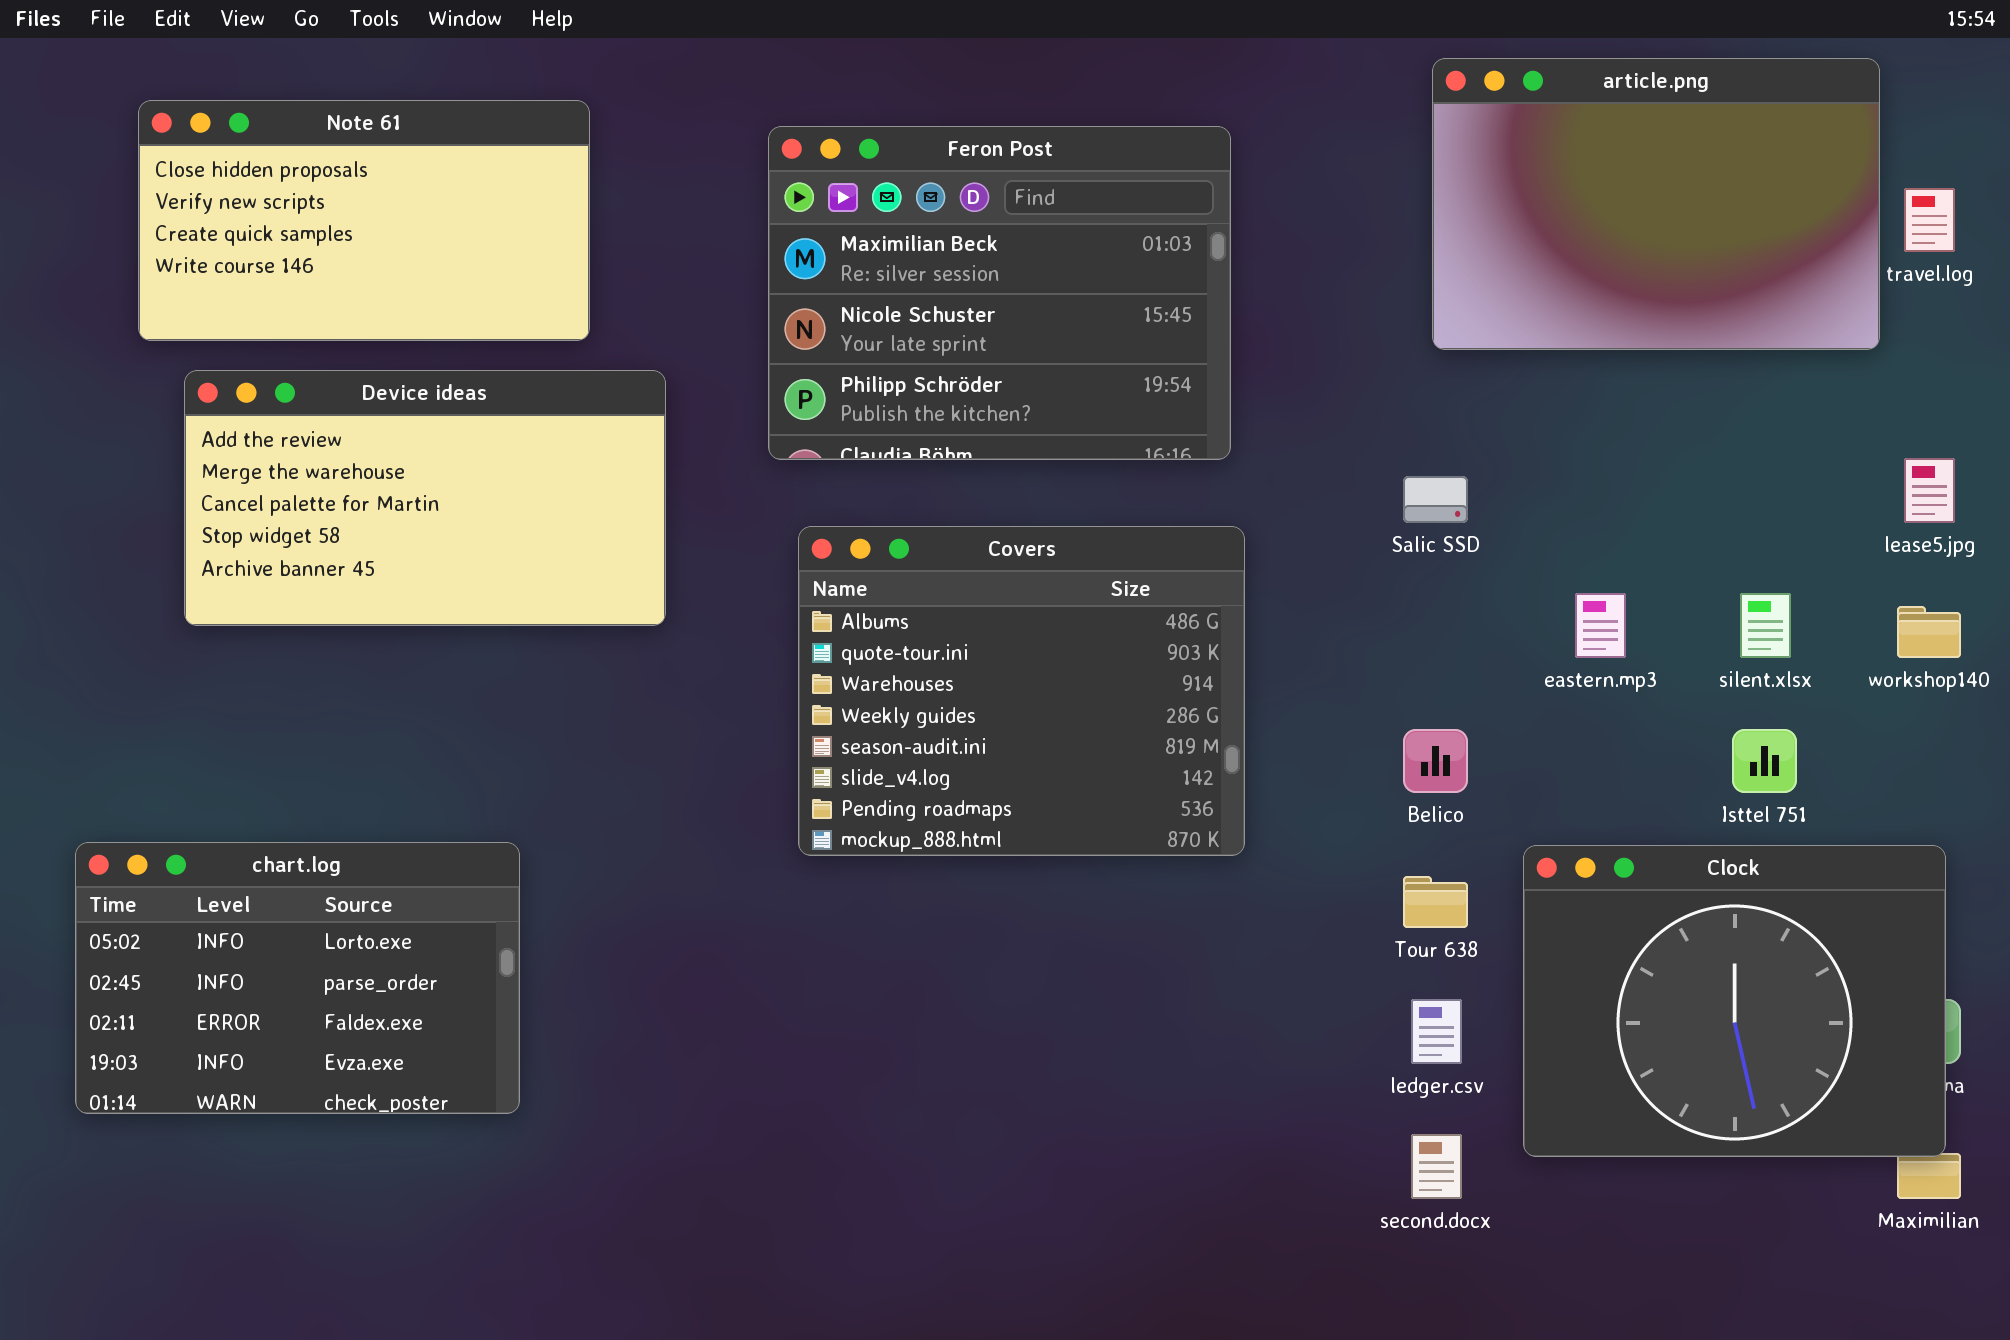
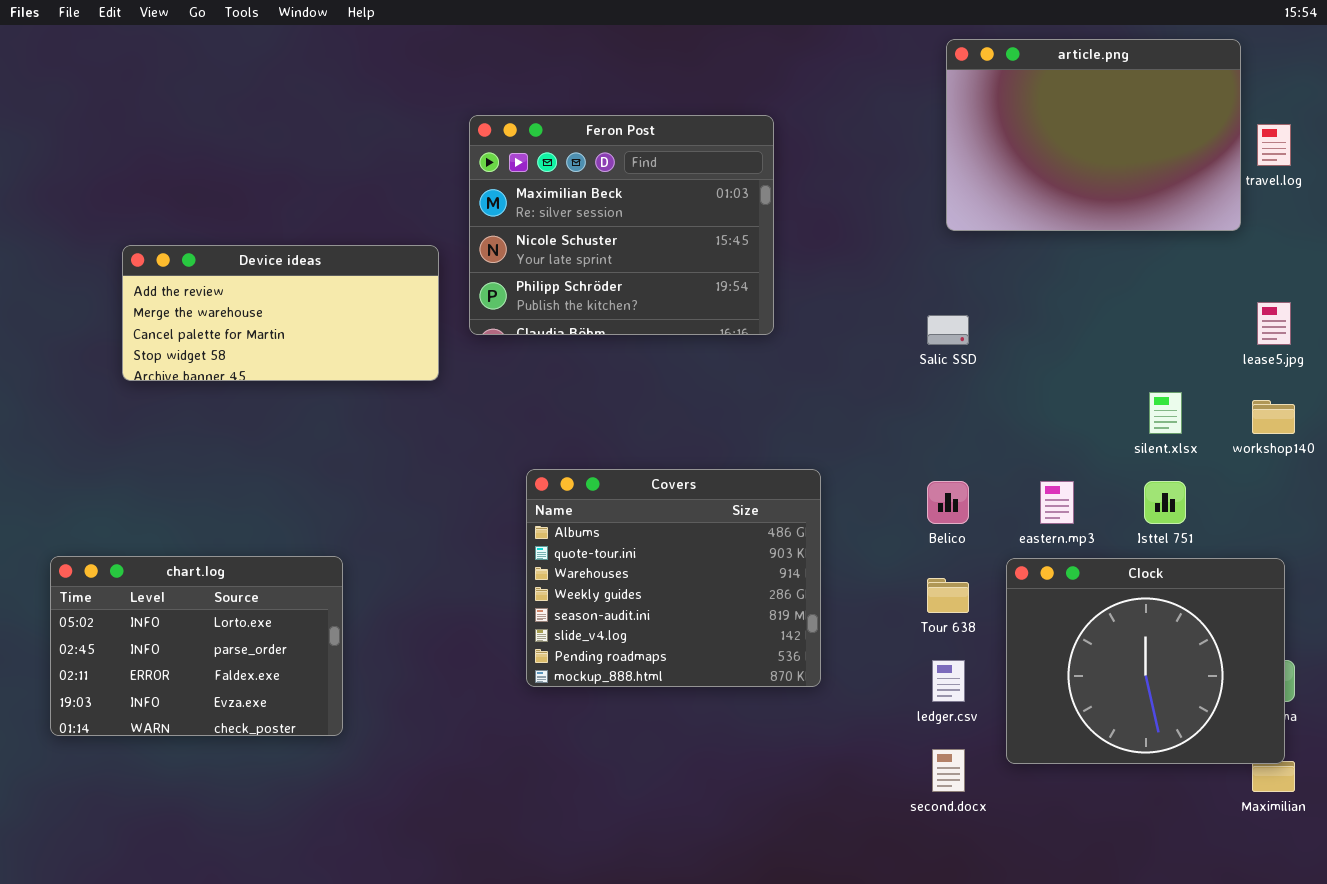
Note 61: [138,100,590,341] -> none, closed
Feron Post: [768,126,1231,460] -> [469,115,774,335], moved
Device ideas: [184,370,666,626] -> [122,245,439,381], resized
Covers: [798,526,1245,856] -> [526,469,821,687], moved
eastern.mp3: [1575,593,1626,658] -> [1040,481,1074,524], moved

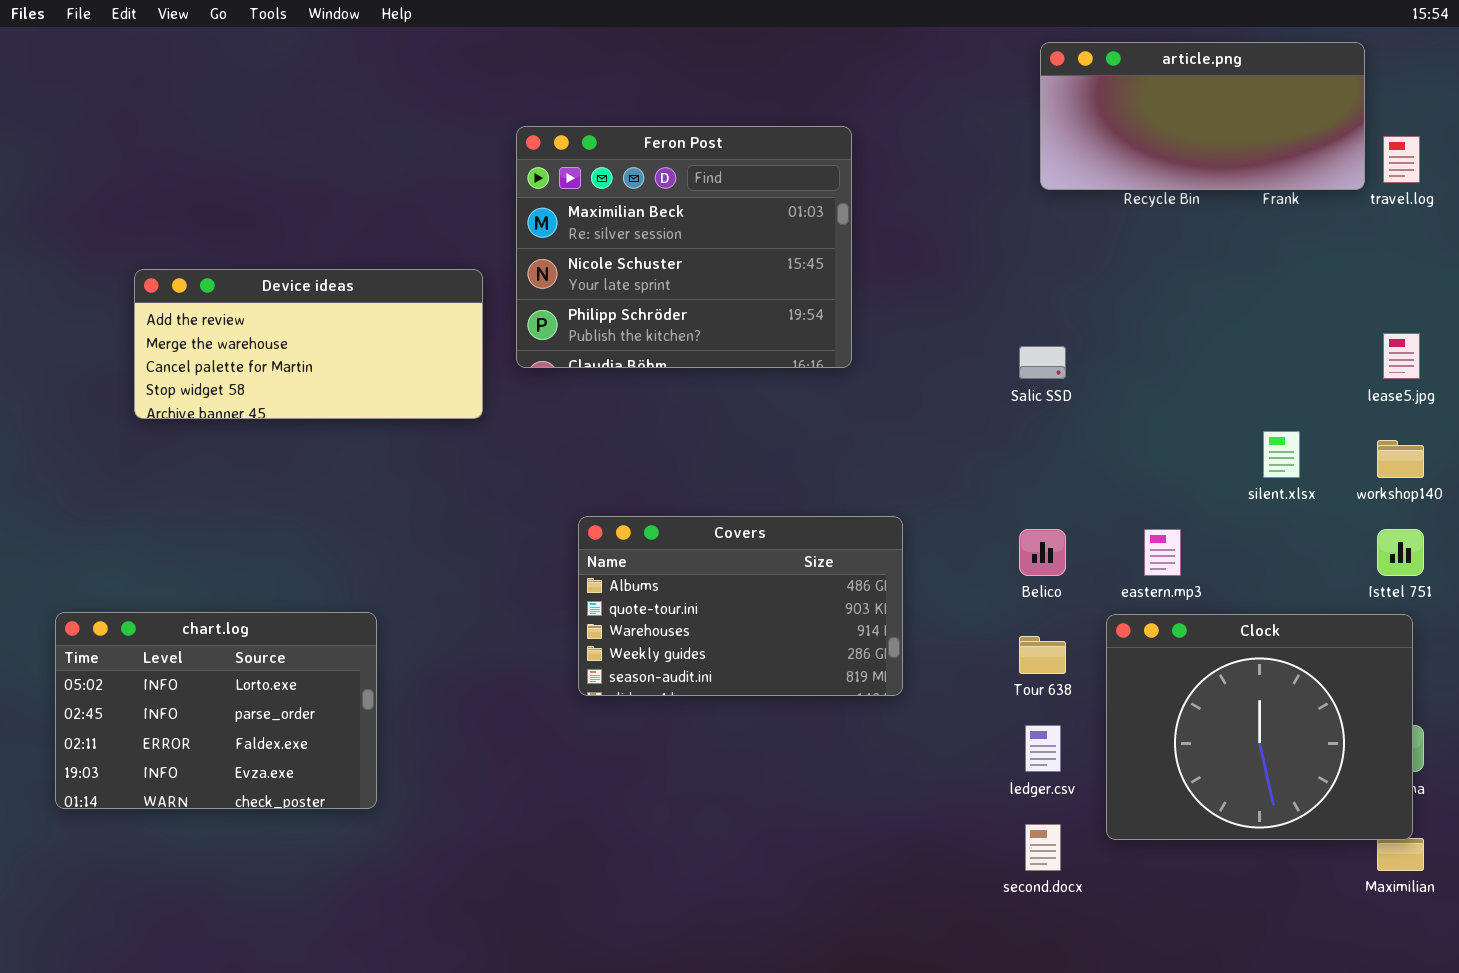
article.png: [946,39,1241,231] -> [1040,42,1365,190], resized
Covers: [526,469,821,687] -> [578,516,903,696], resized
Isttel 751: [1144,481,1186,524] -> [1377,529,1424,576], moved

